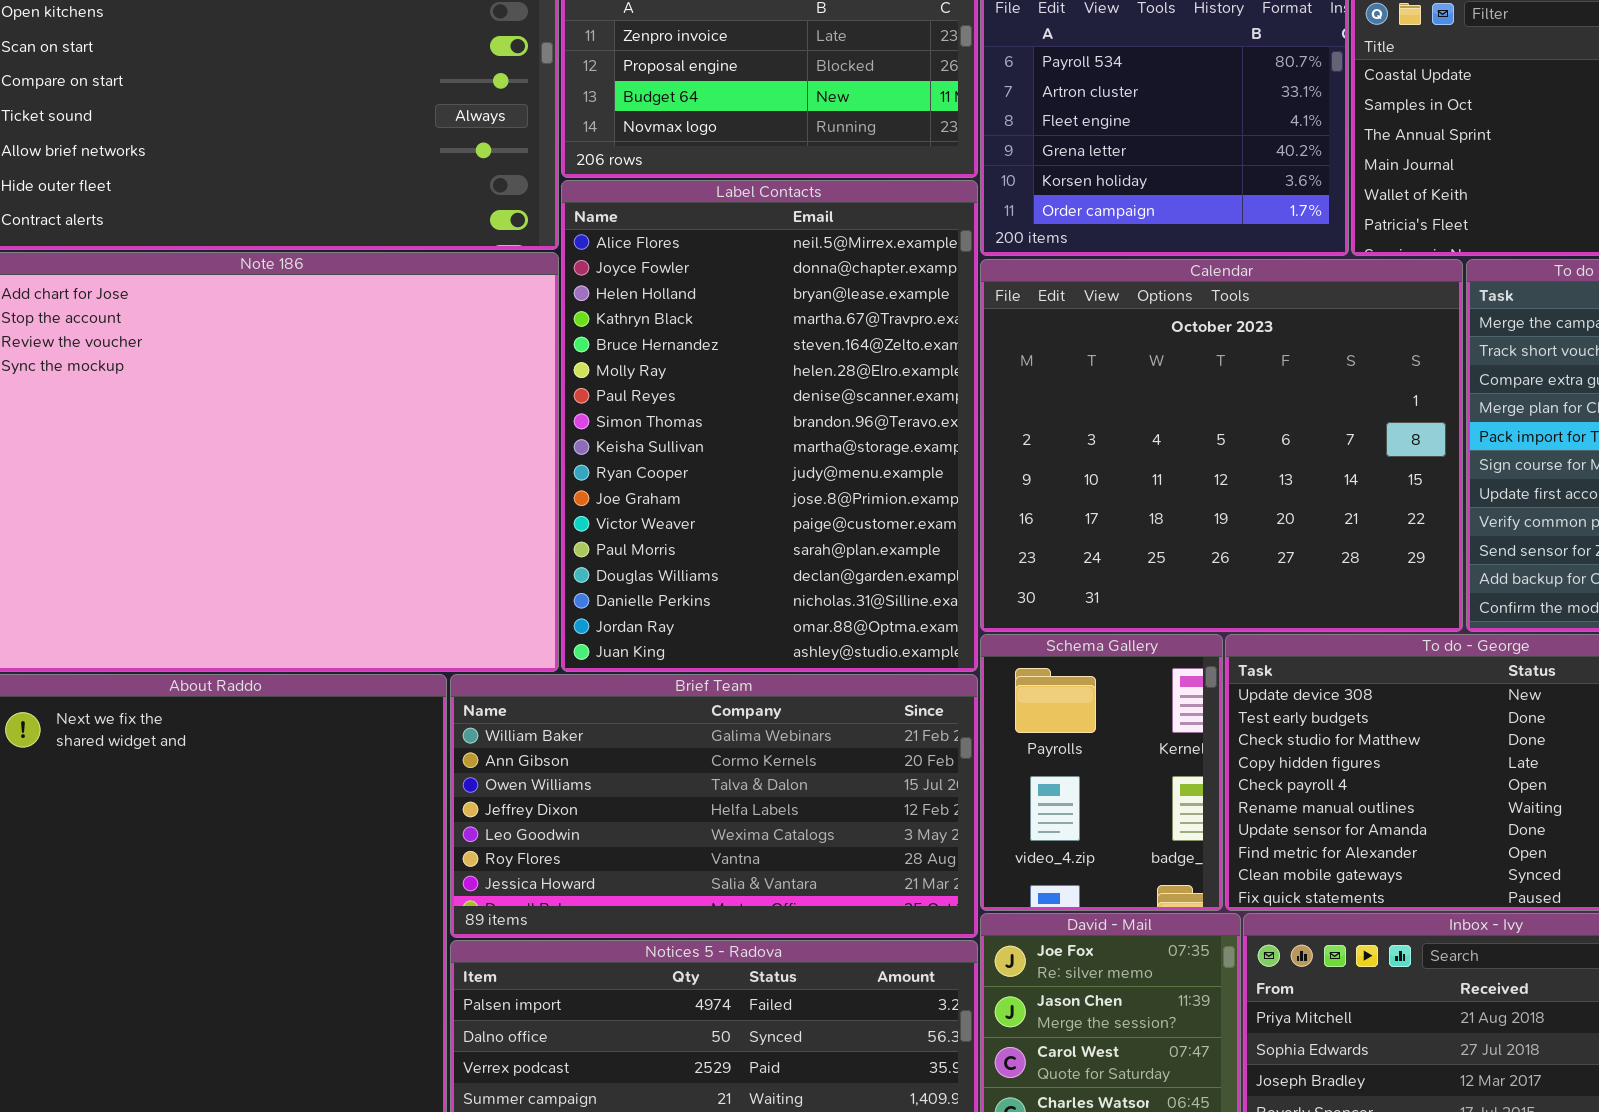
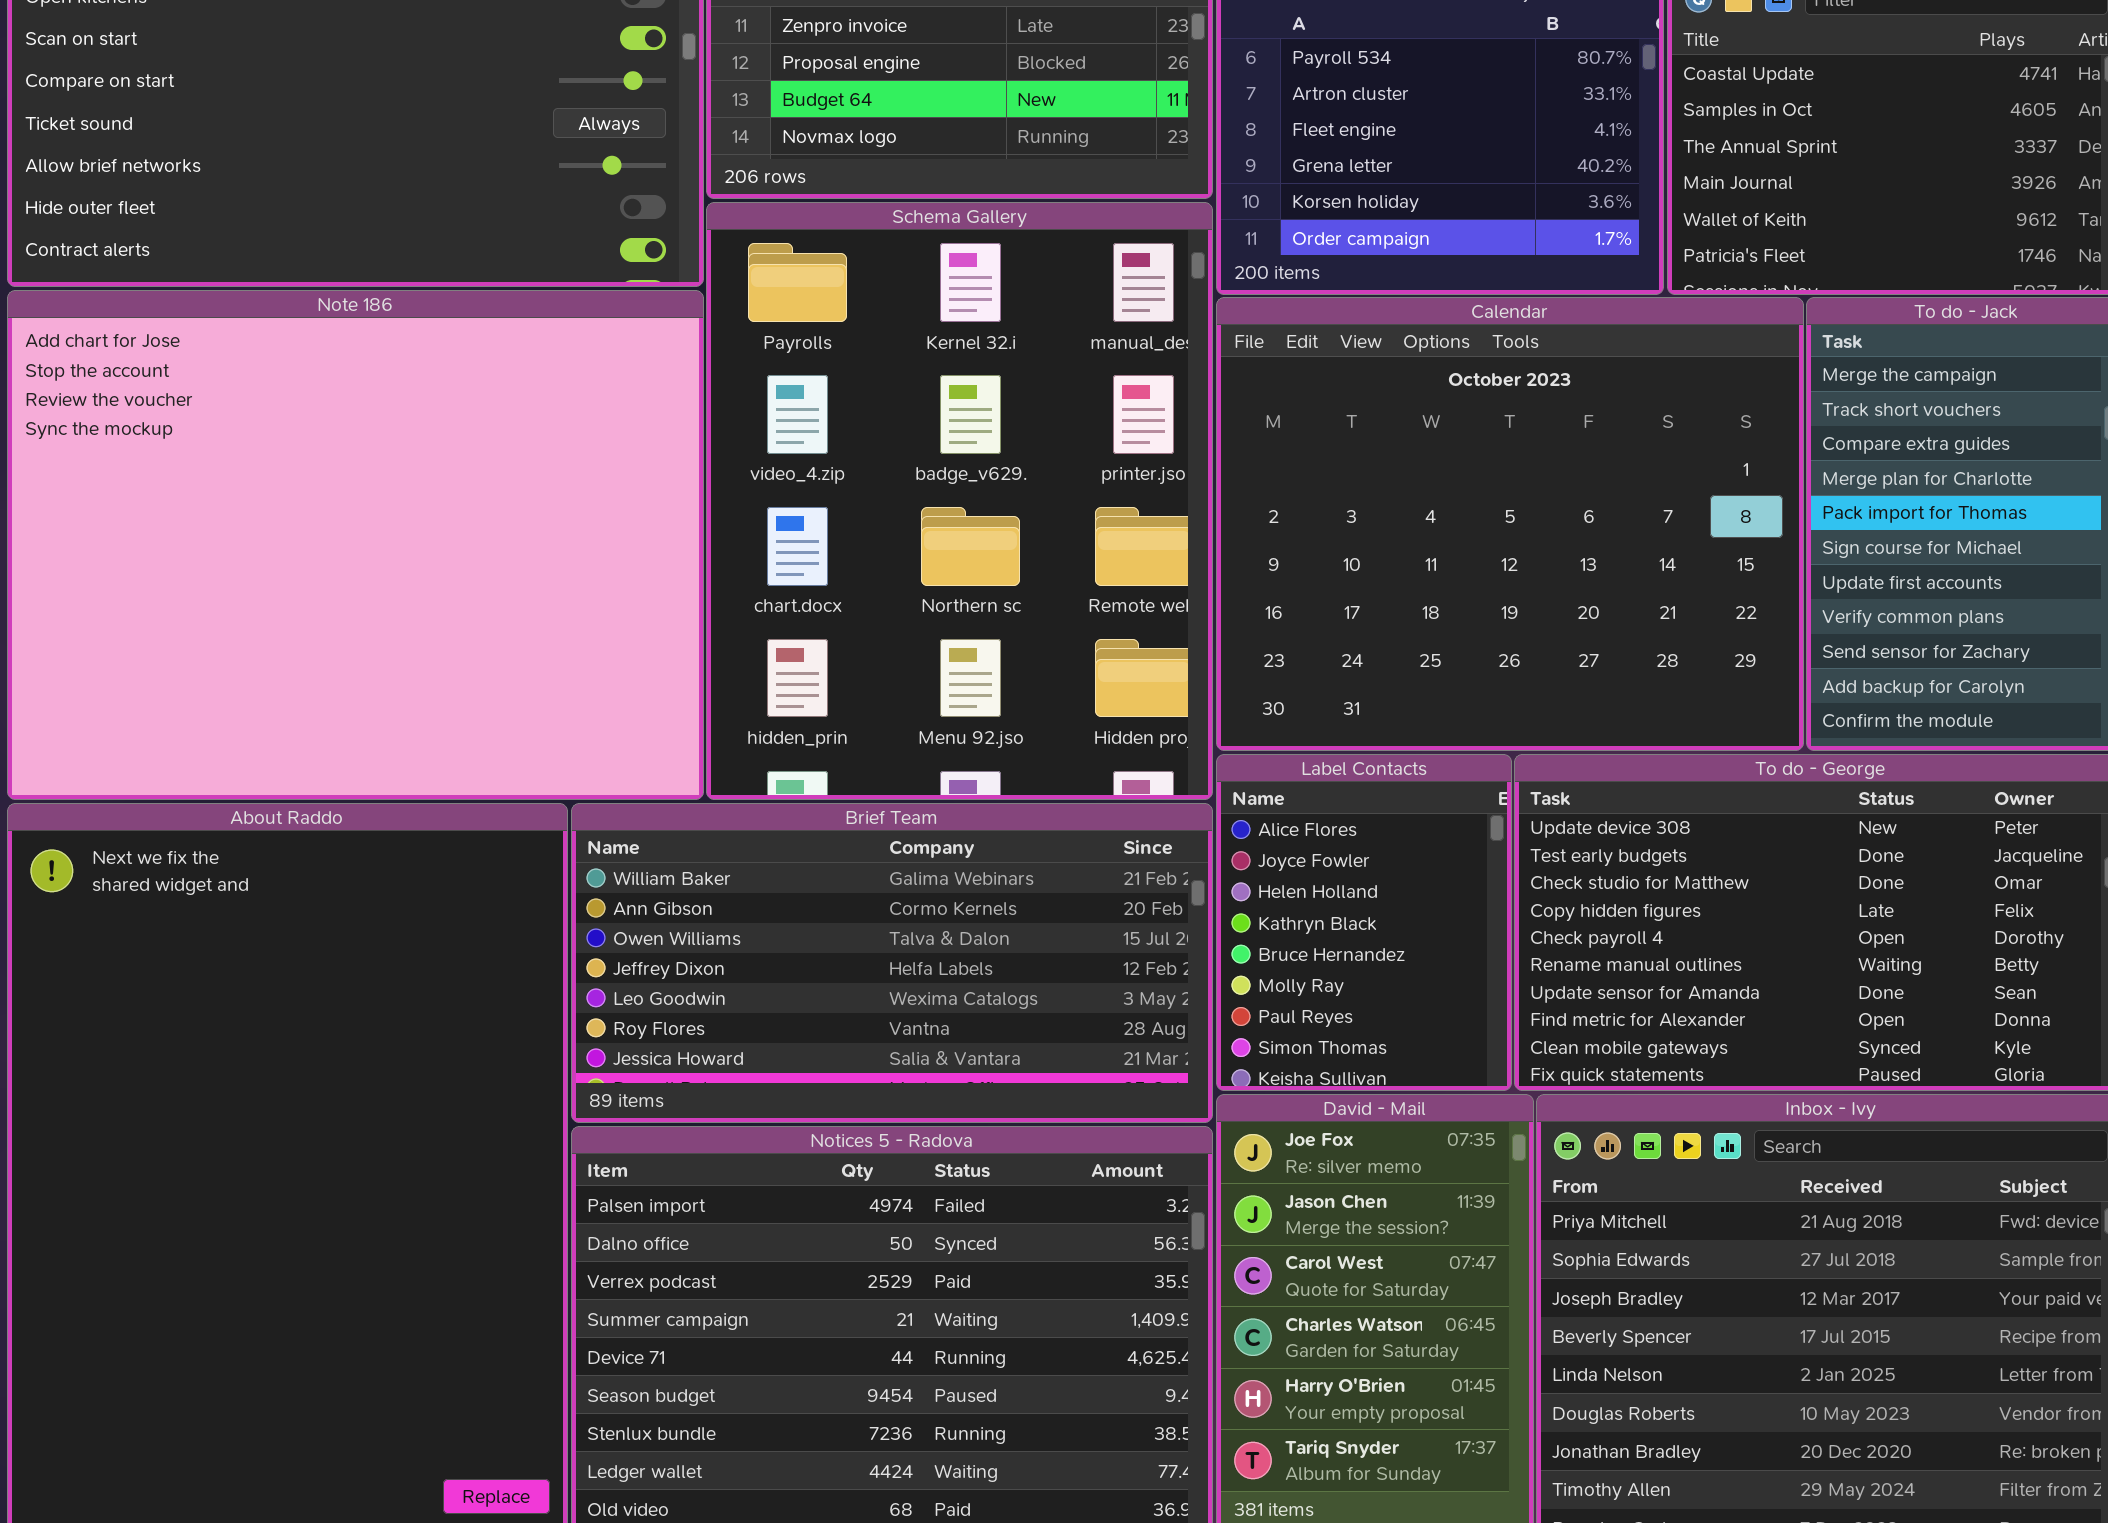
Label Contacts: [561,180,978,672] -> [1216,754,1512,1091], moved, resized
Schema Gallery: [980,634,1223,911] -> [706,202,1213,800], moved, resized

